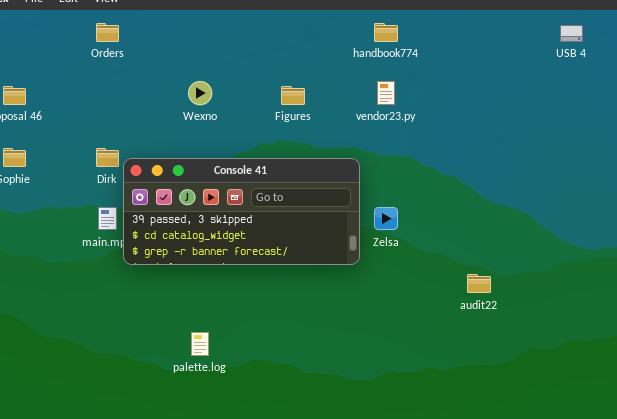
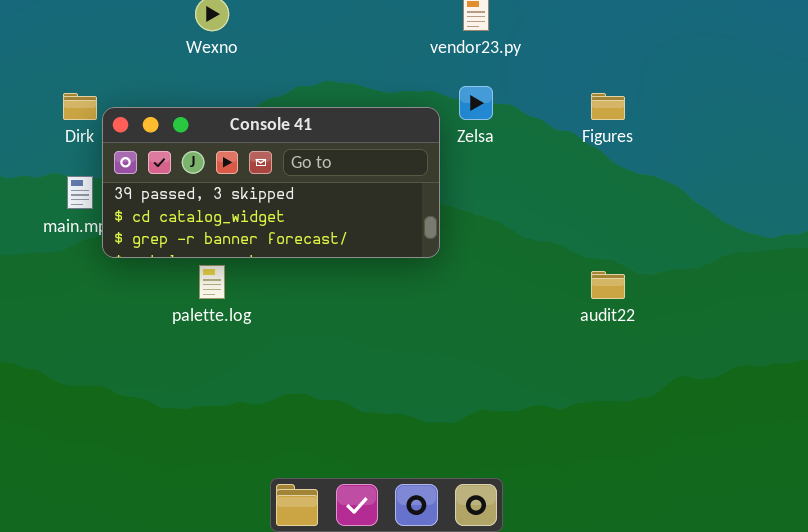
Figures: [281,86,305,105] -> [591,93,625,120], moved
Zelsa: [374,207,398,230] -> [459,86,493,120], moved
palette.log: [191,332,209,356] -> [199,265,225,299], moved

